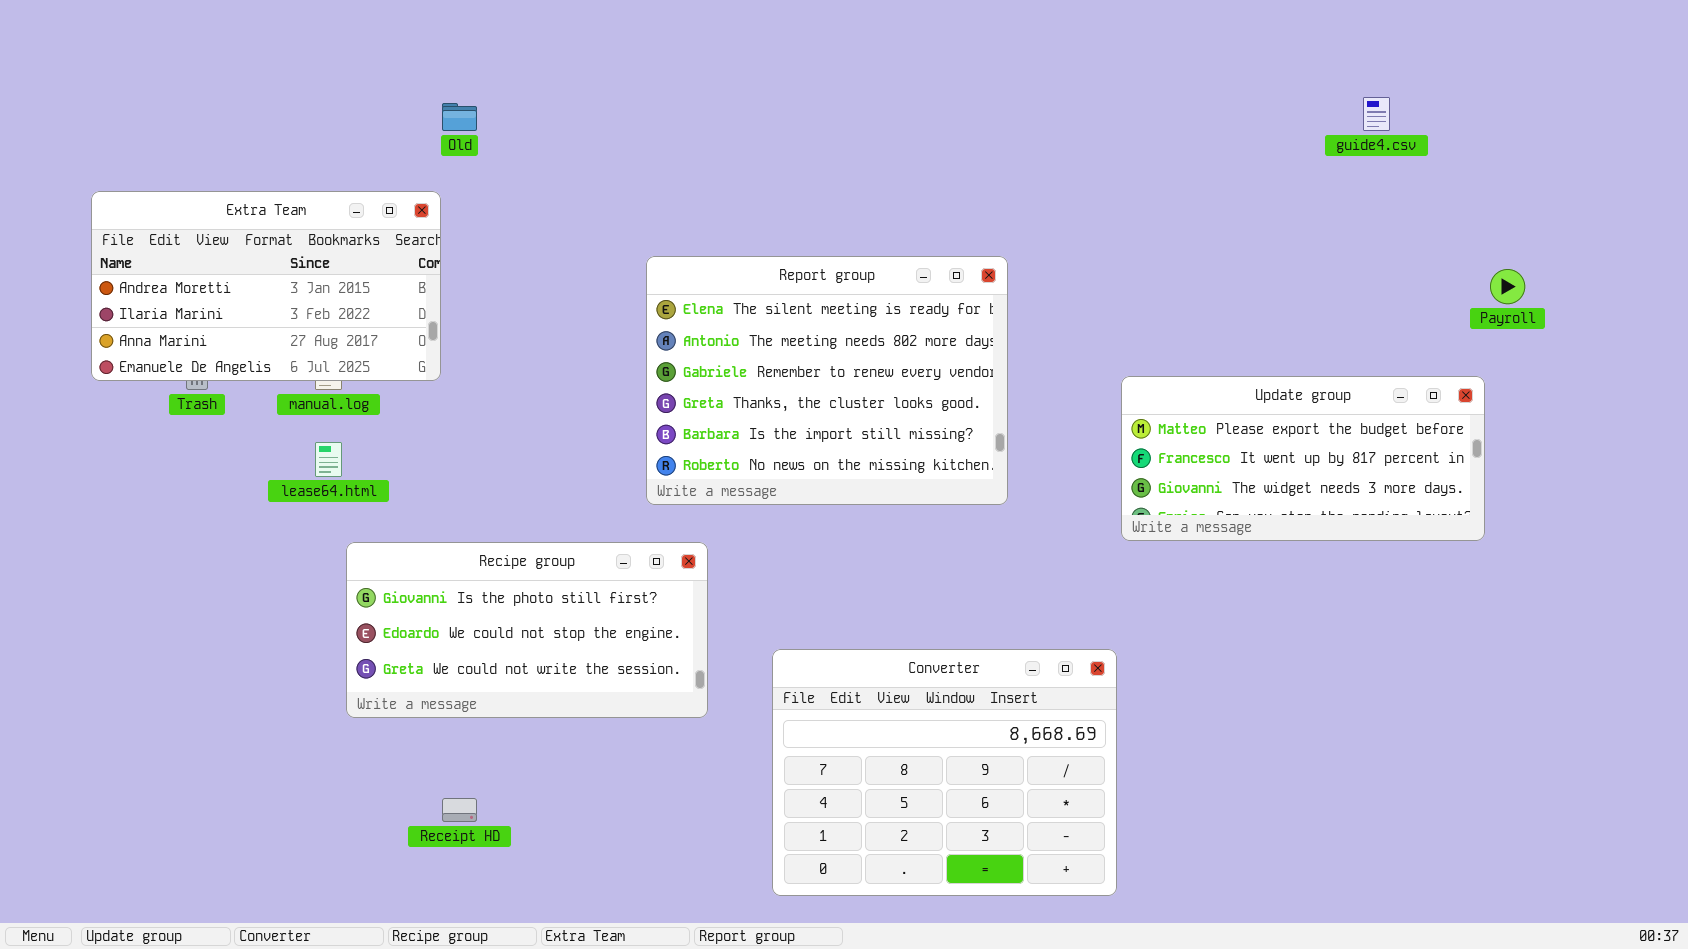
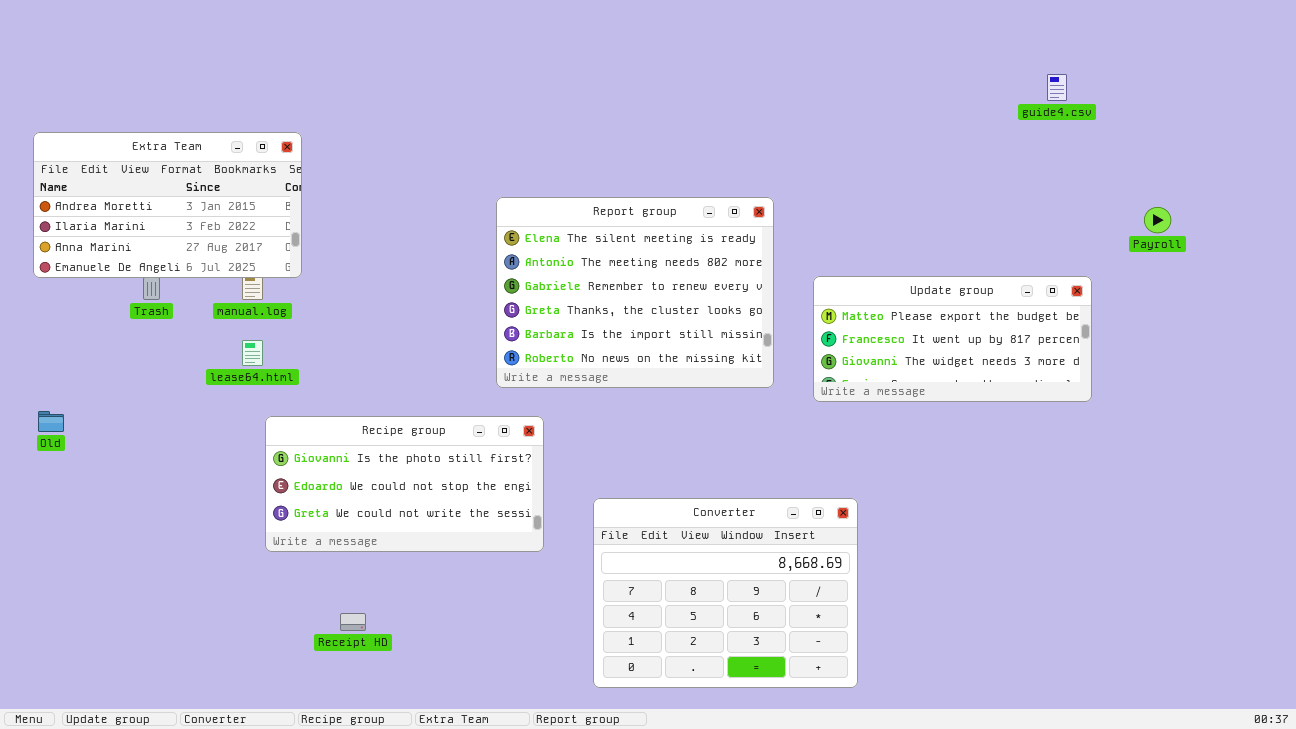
Old: [442,103,477,131] -> [38,411,64,432], moved
Extra Team: [91,191,441,381] -> [33,132,302,278], moved
Update group: [1121,376,1485,541] -> [813,276,1092,402], moved

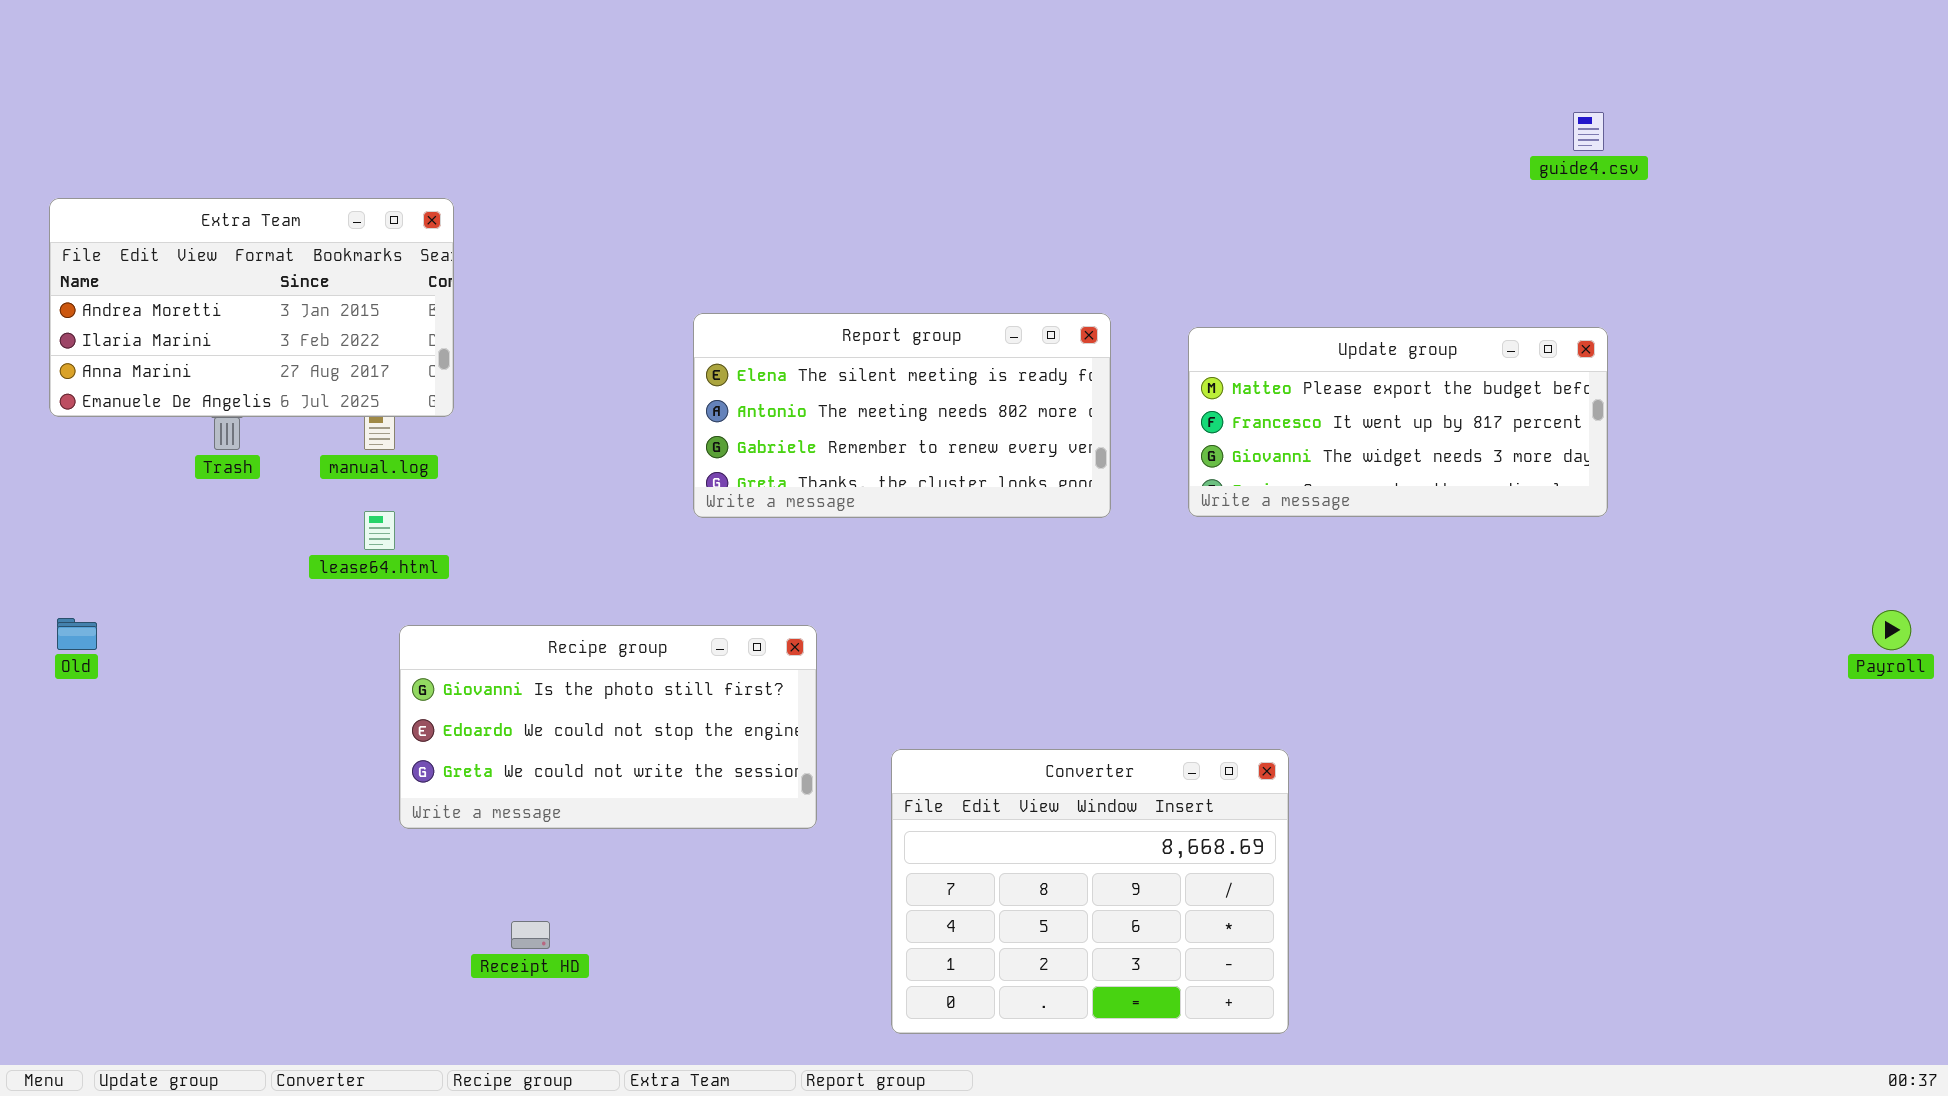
Report group: [496,197,774,388] -> [693,313,1111,518], moved, resized
Payroll: [1144,207,1171,233] -> [1872,610,1911,650], moved
Update group: [813,276,1092,402] -> [1188,327,1608,517], moved

